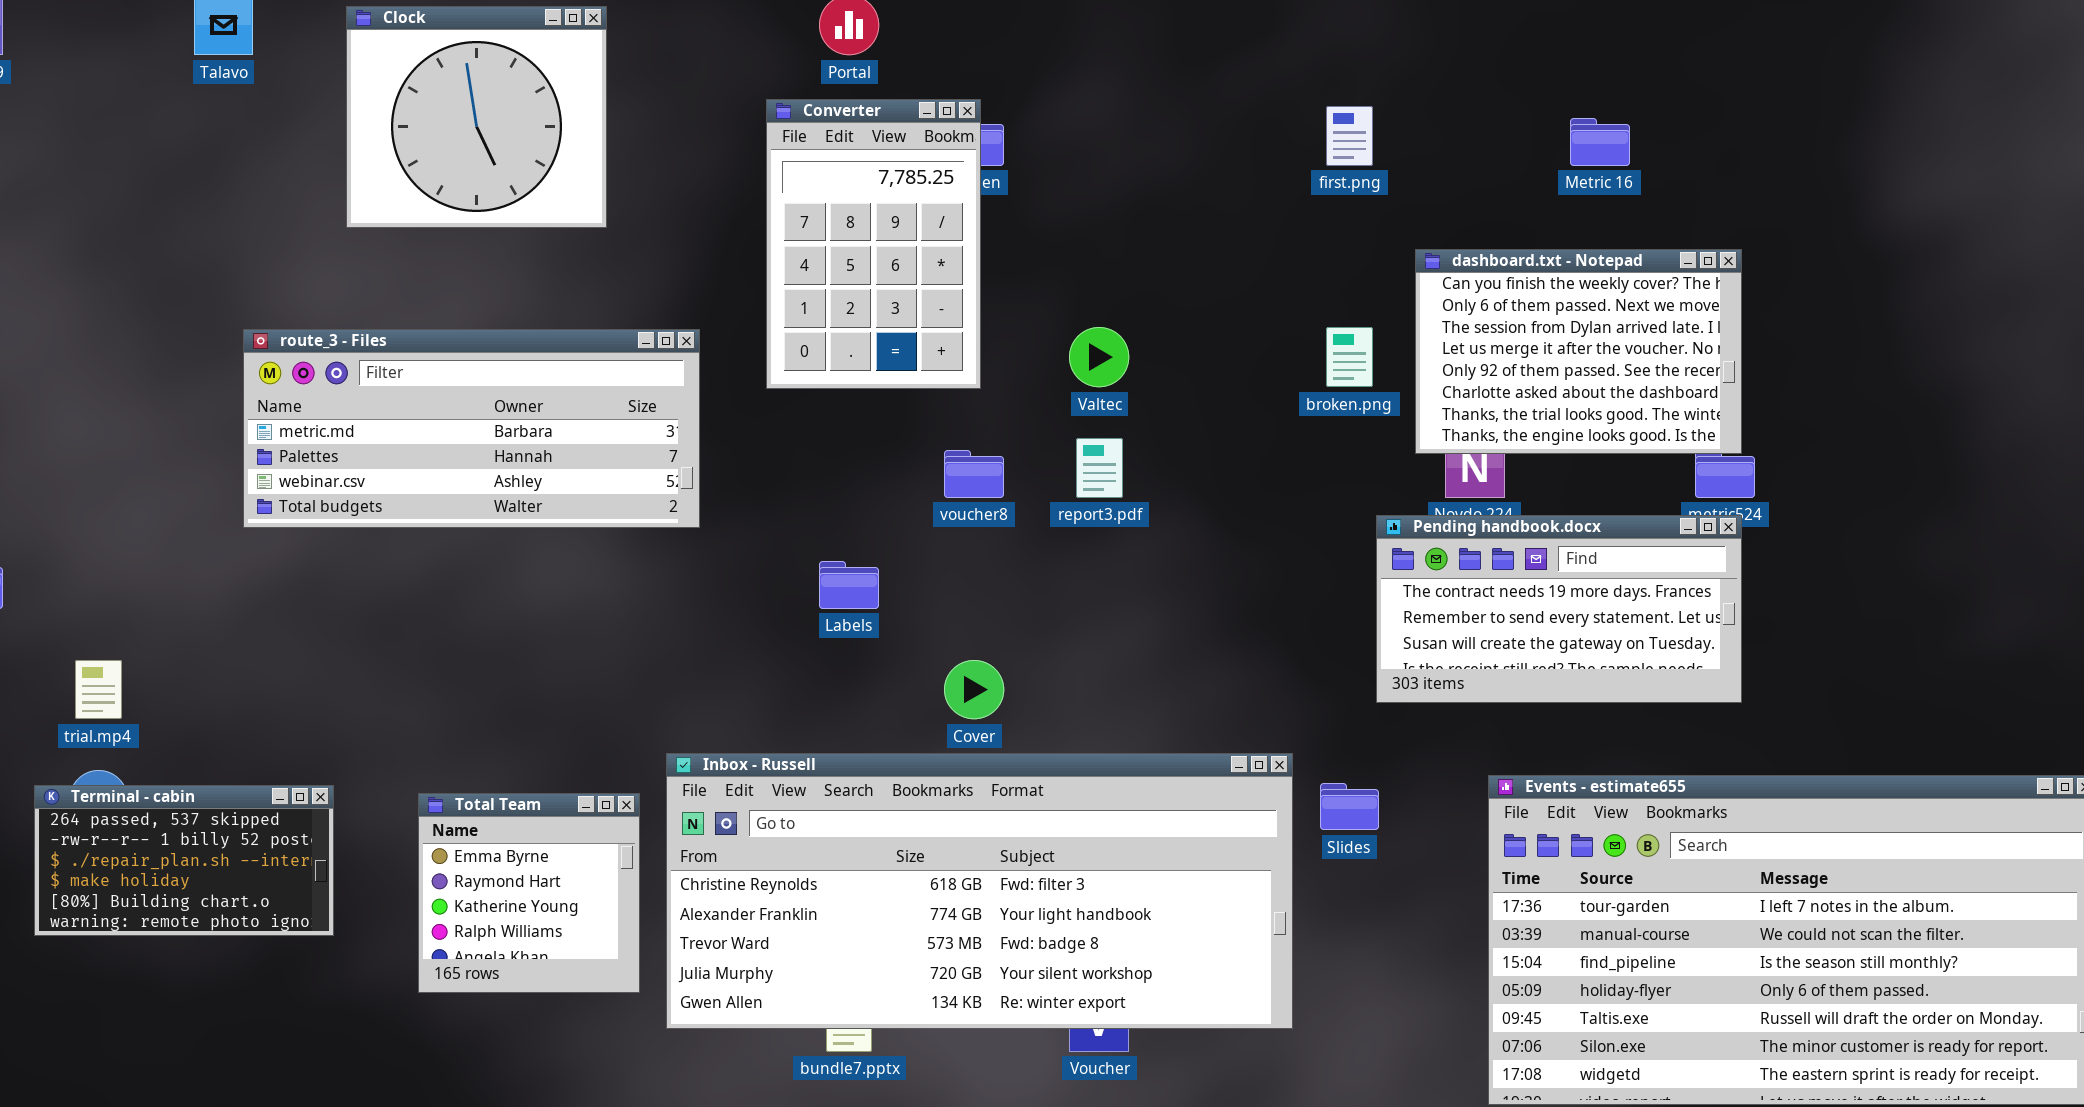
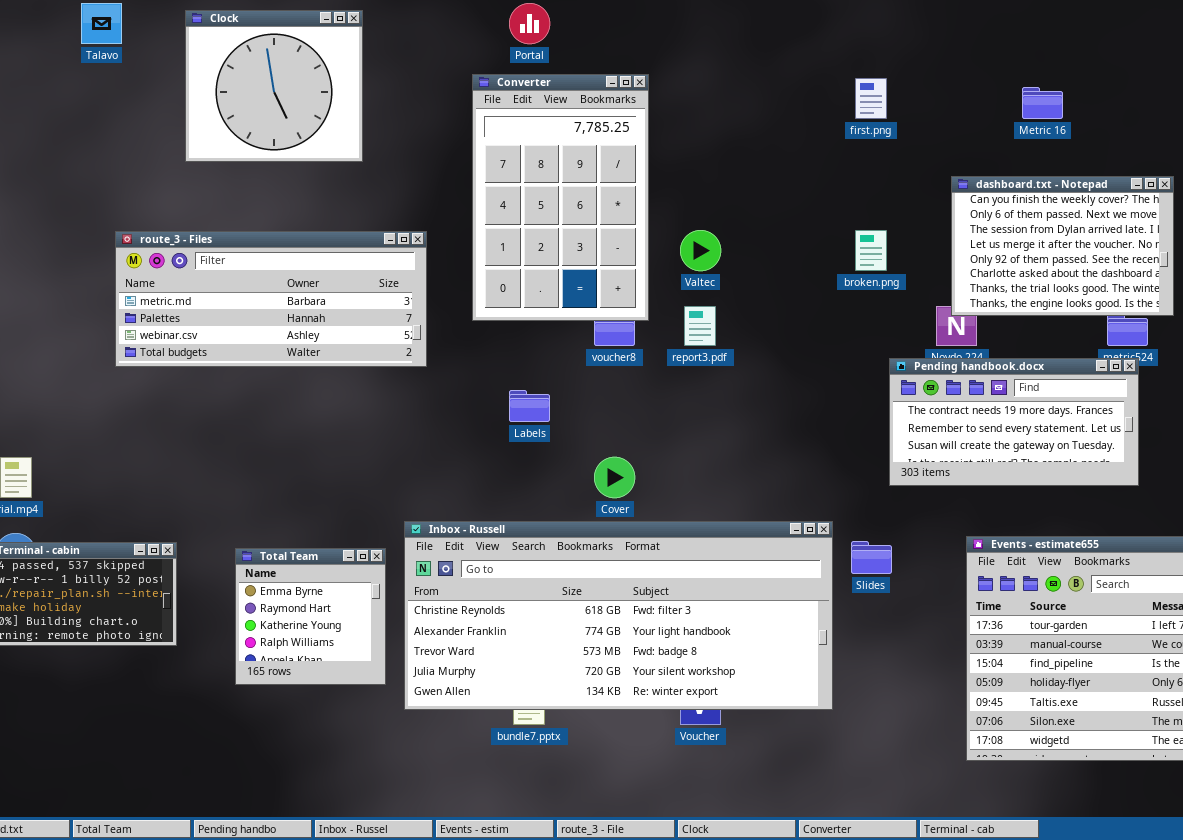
Converter: [766,99,981,389] -> [472,74,649,321], resized
dashboard.txt - Notepad: [1415,249,1742,454] -> [951,176,1174,316], moved

